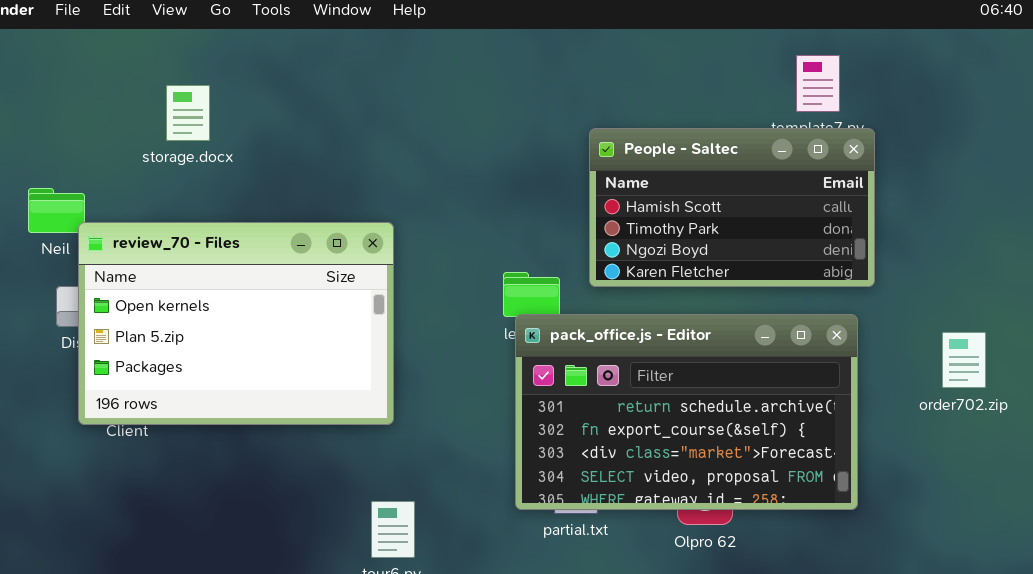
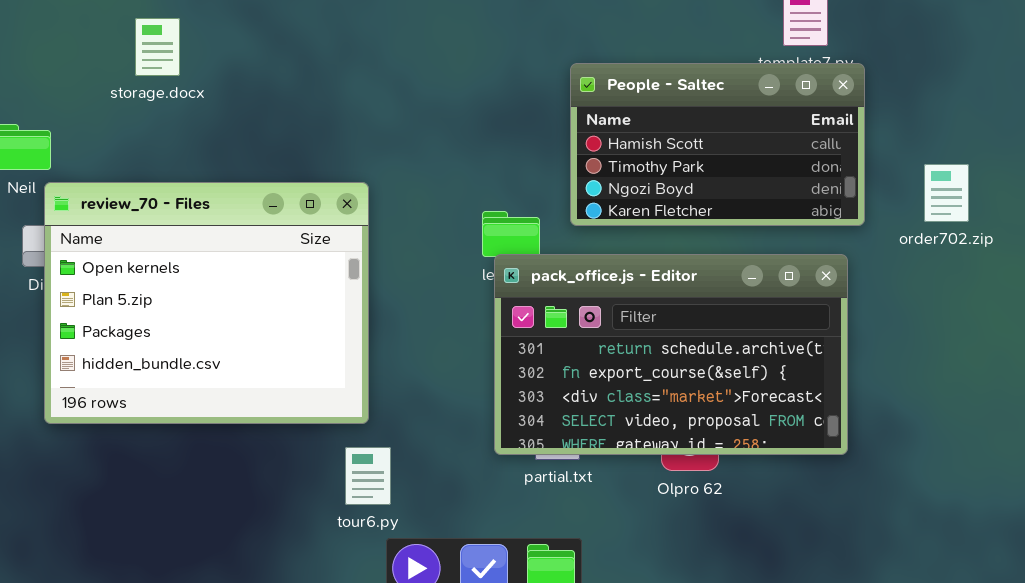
review_70 - Files: [78,222,394,425] -> [44,182,369,424], moved, resized
order702.zip: [942,332,986,388] -> [924,164,969,222], moved

